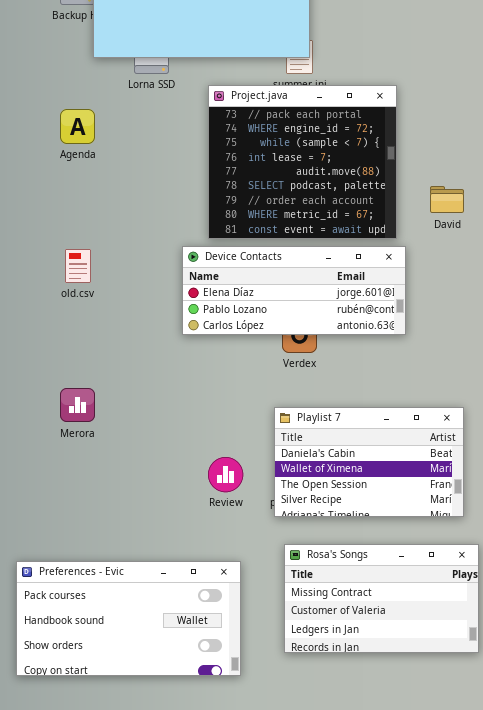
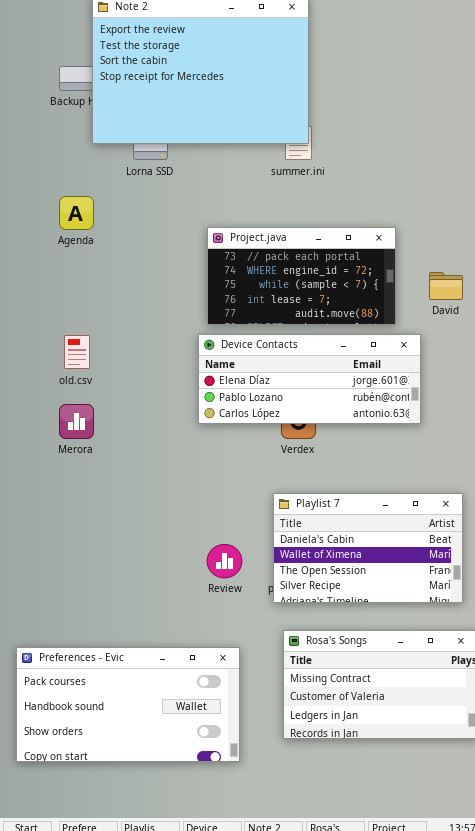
Project.java: [208,85,397,239] -> [207,227,396,325], resized
Device Contacts: [182,246,406,335] -> [198,334,421,424], moved
Merora: [60,388,95,422] -> [59,404,94,439], moved

